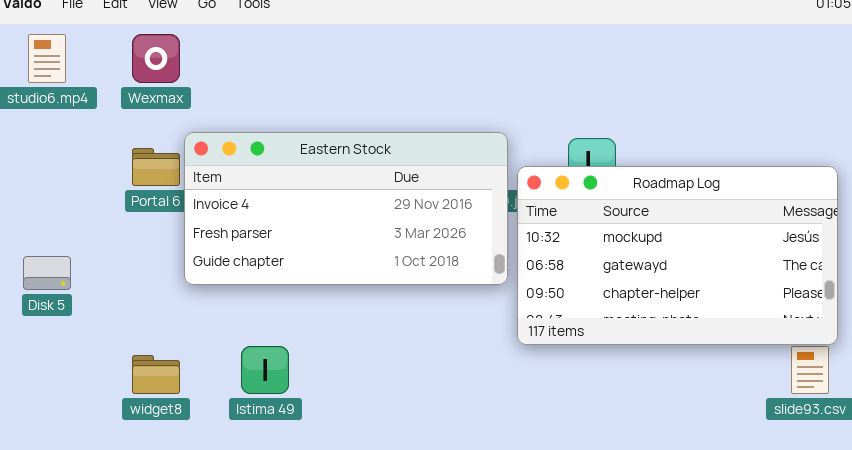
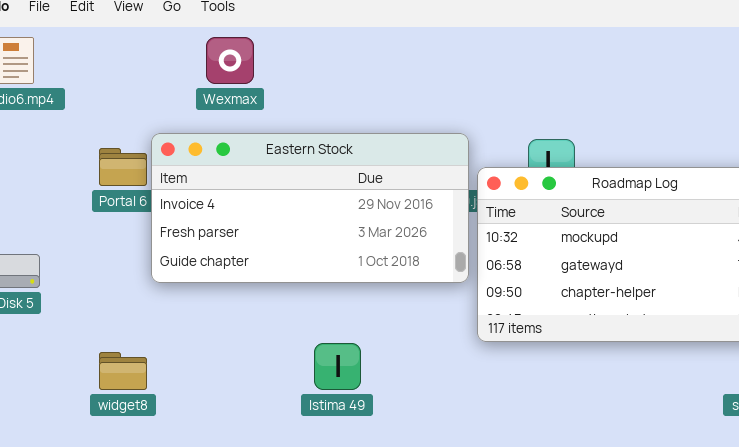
Wexmax: [132,34,180,83] -> [206,37,254,84], moved
Istima 49: [241,346,289,394] -> [314,343,361,390], moved

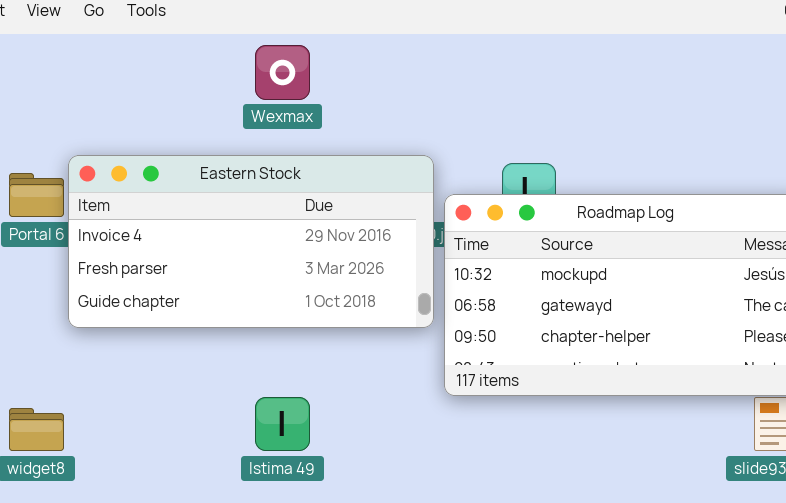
Wexmax: [206,37,254,84] -> [255,45,310,100], moved

